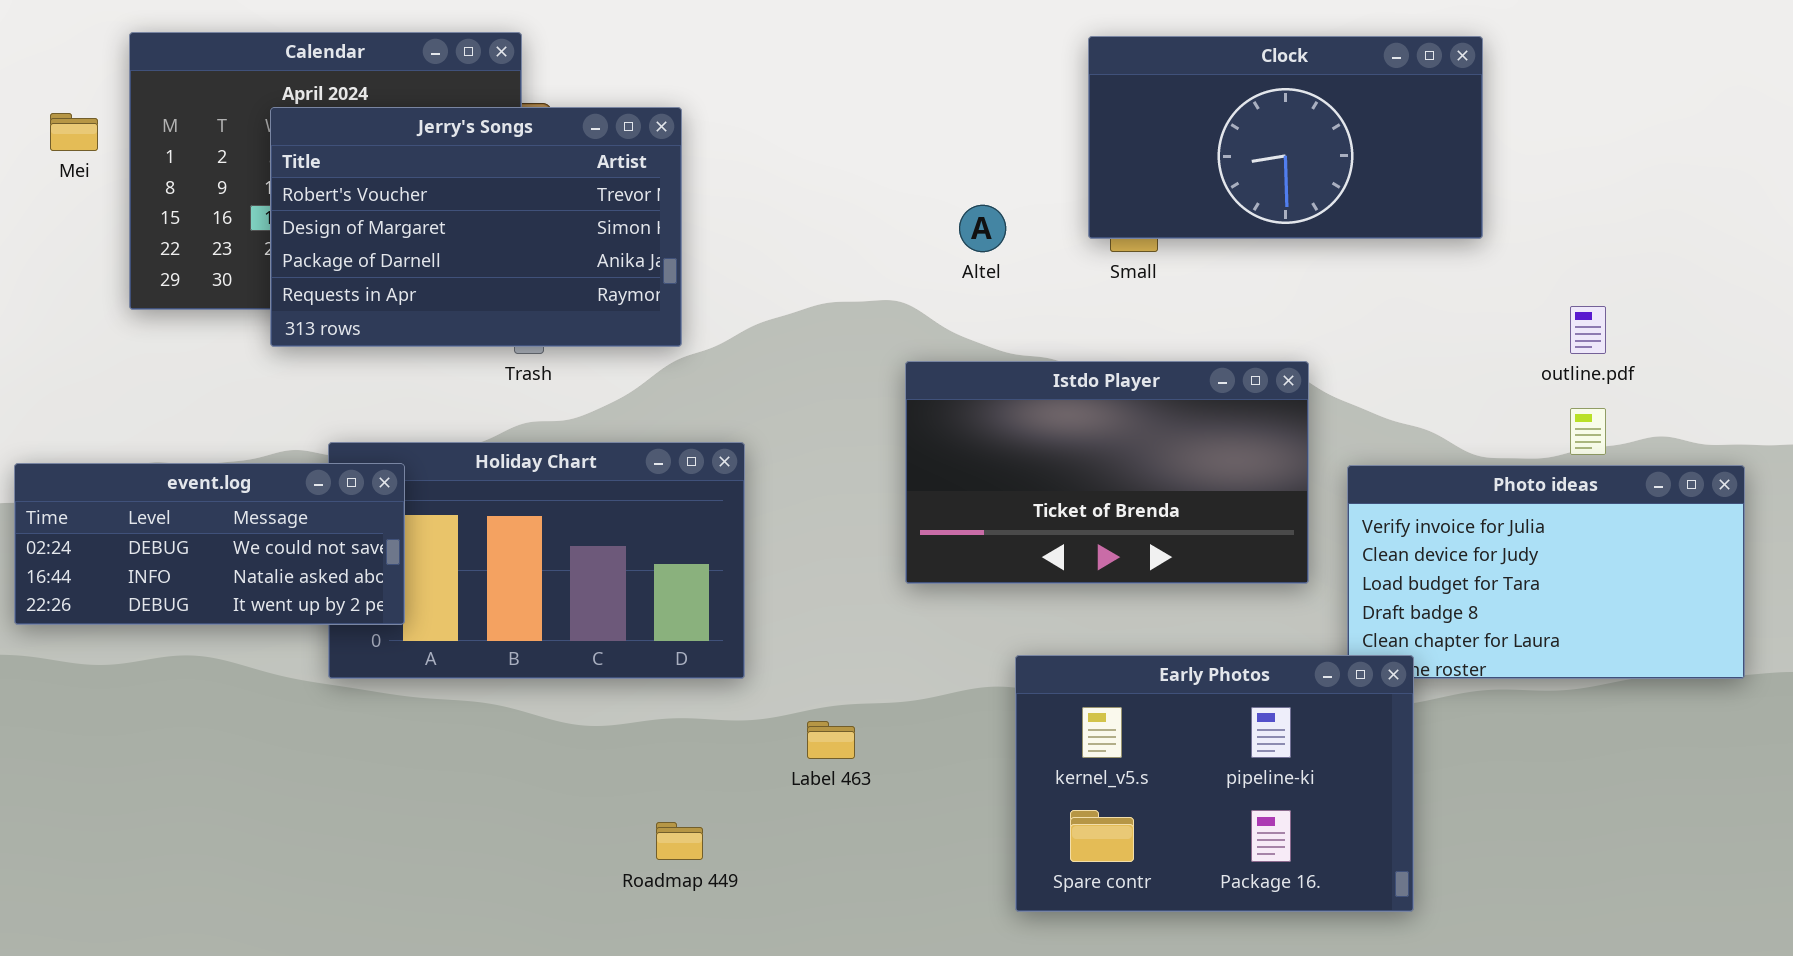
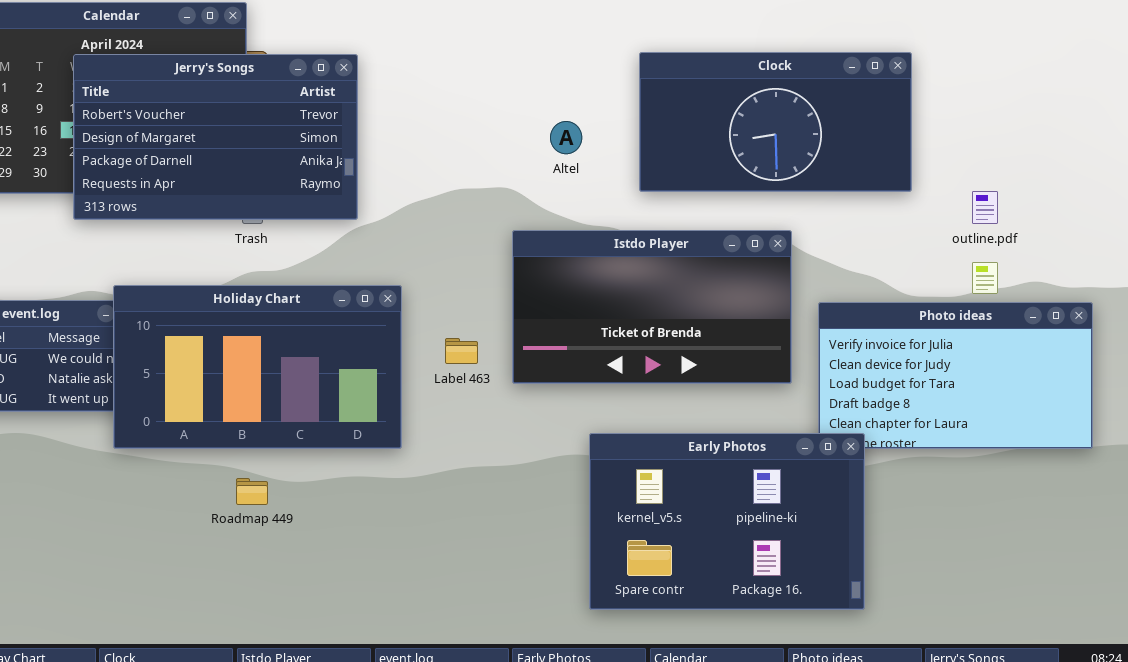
Clock: [1088,36,1483,239] -> [639,52,912,192], moved
Holiday Chart: [328,442,745,679] -> [113,285,402,449], raised
Label 463: [807,721,855,759] -> [445,338,478,364], moved
Roadmap 449: [656,822,703,860] -> [236,478,268,505], moved

